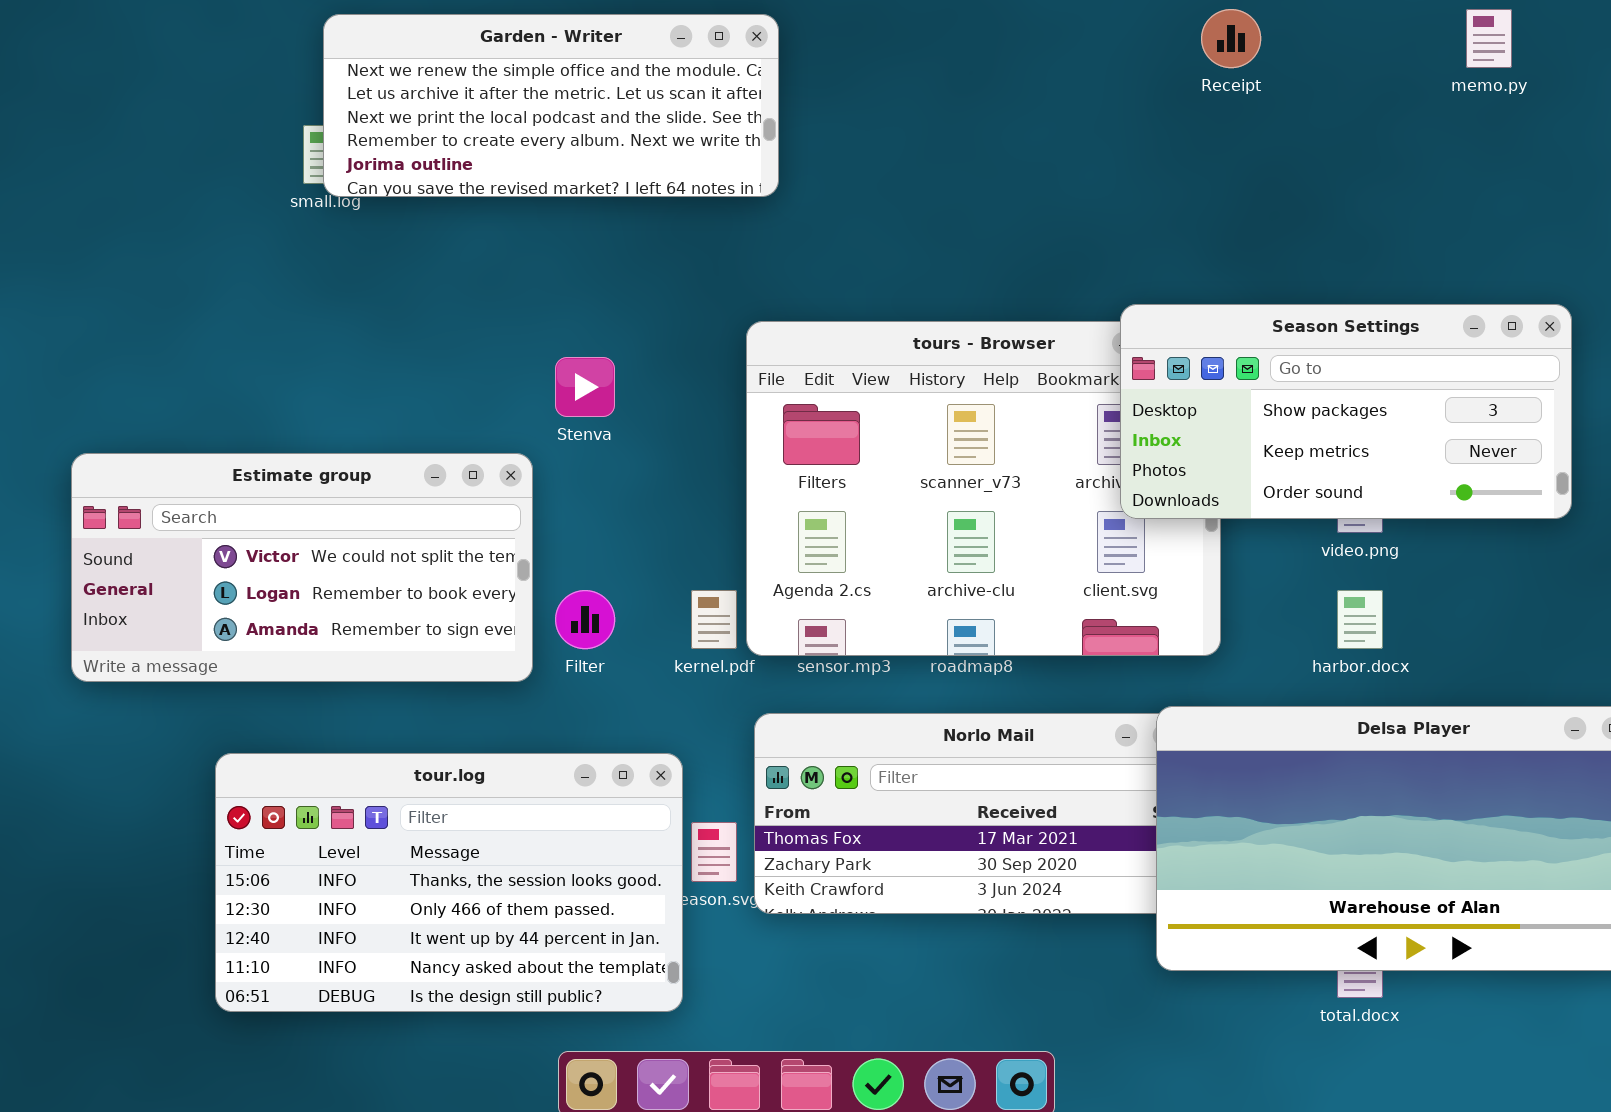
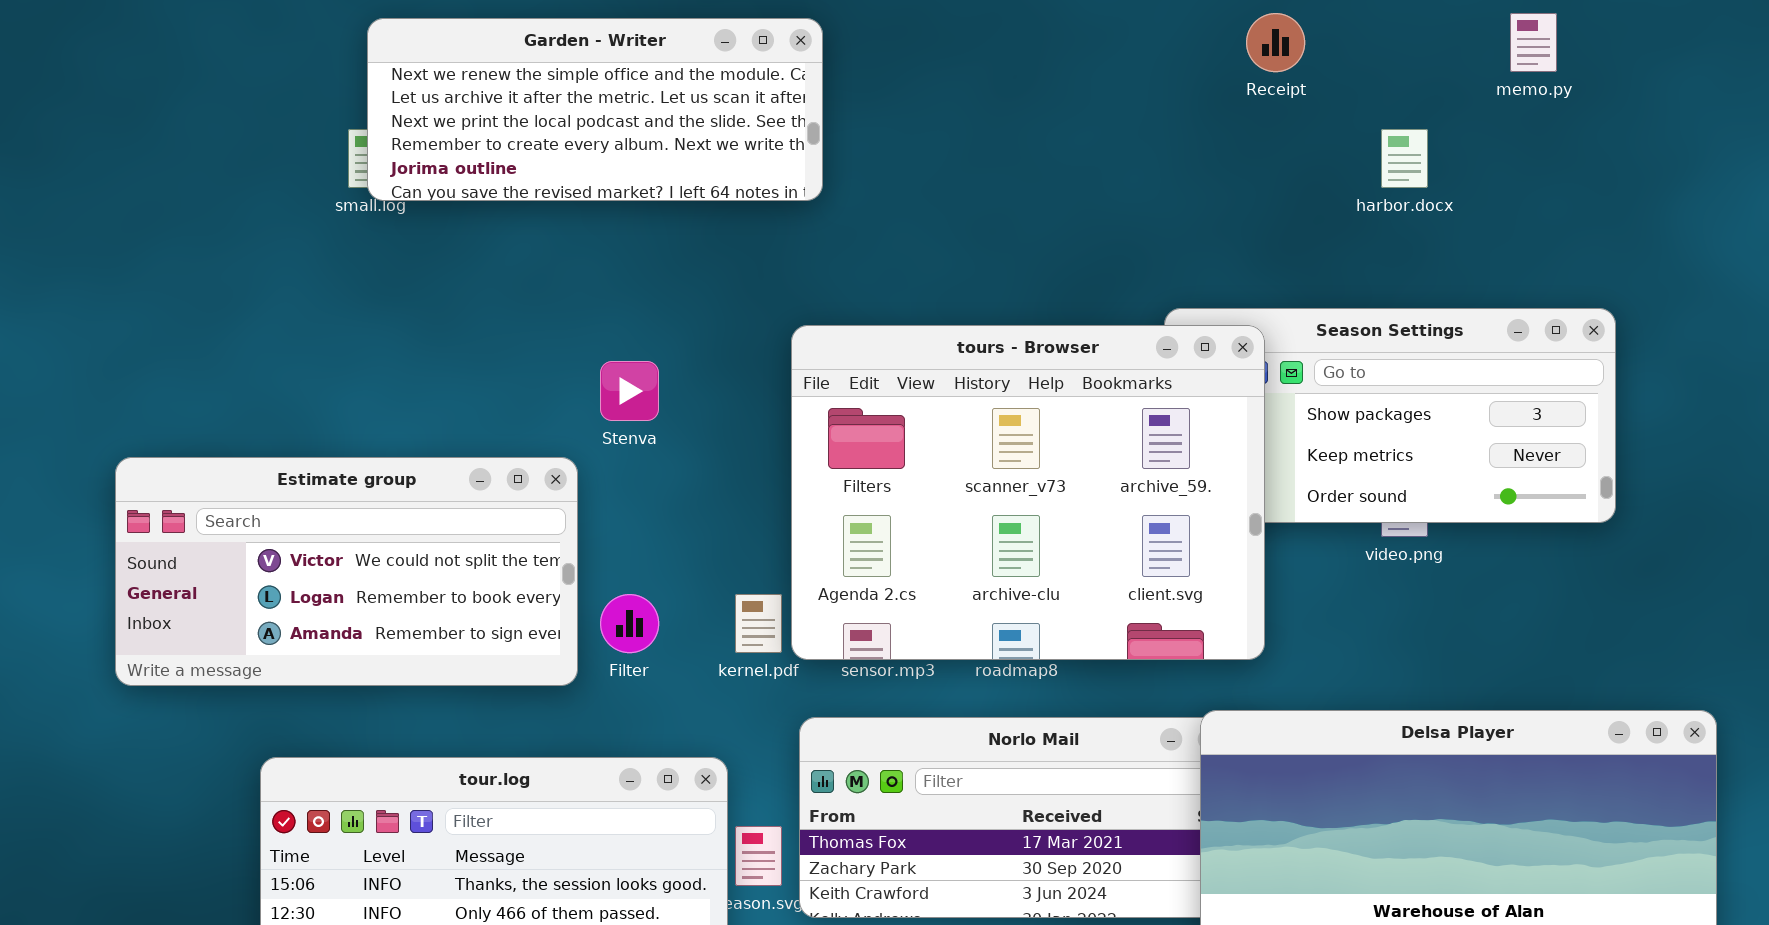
tours - Browser: [746,321,1221,656] -> [791,325,1265,660], raised
harbor.docx: [1337,590,1383,649] -> [1381,129,1428,188], moved

